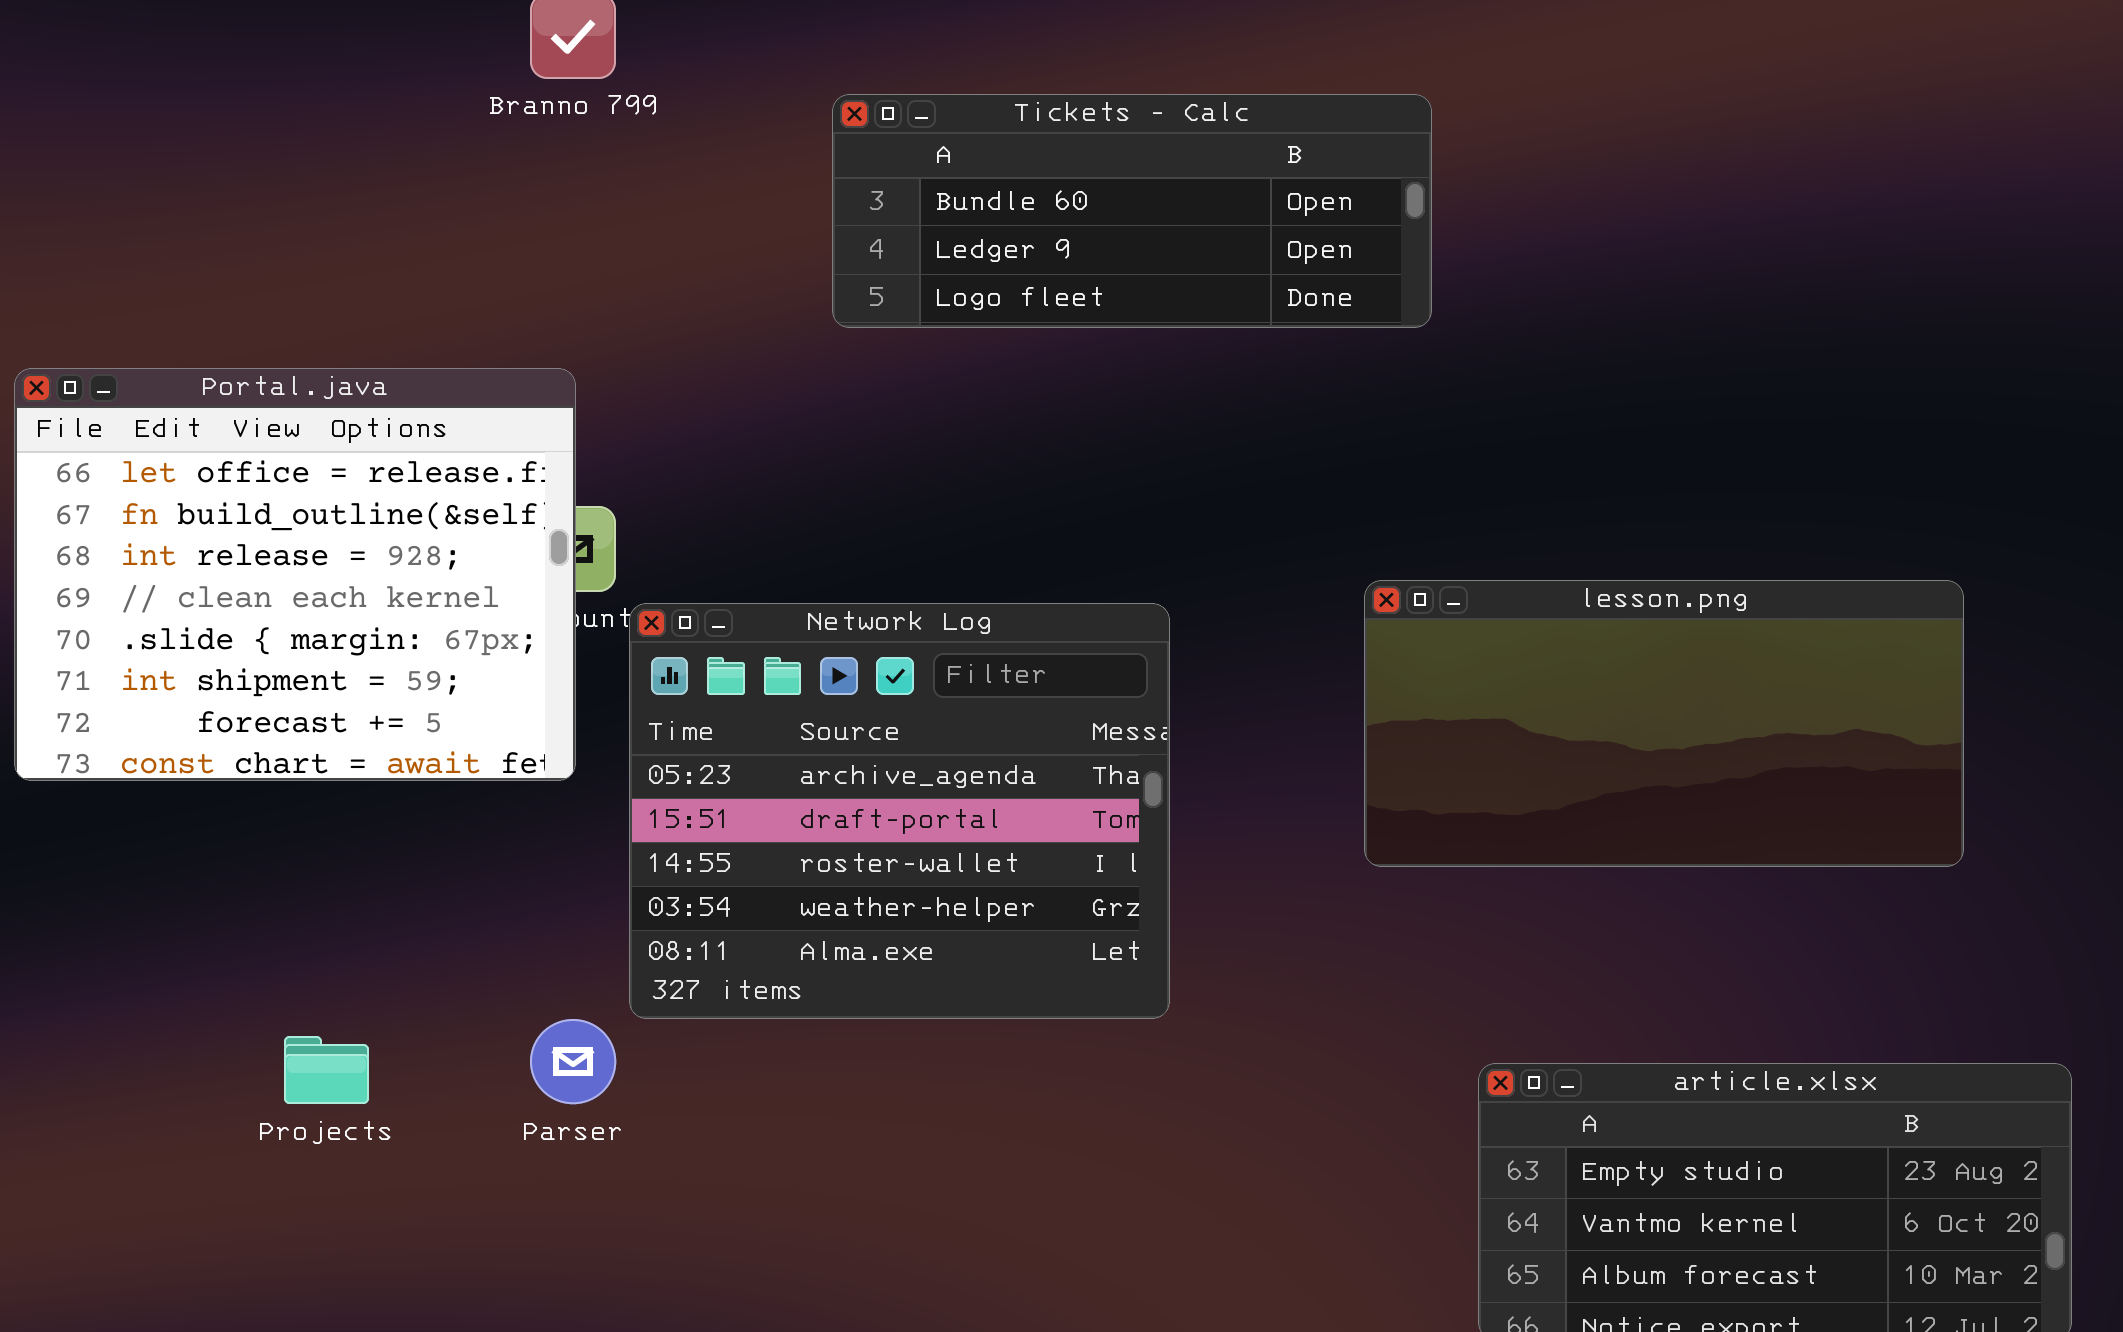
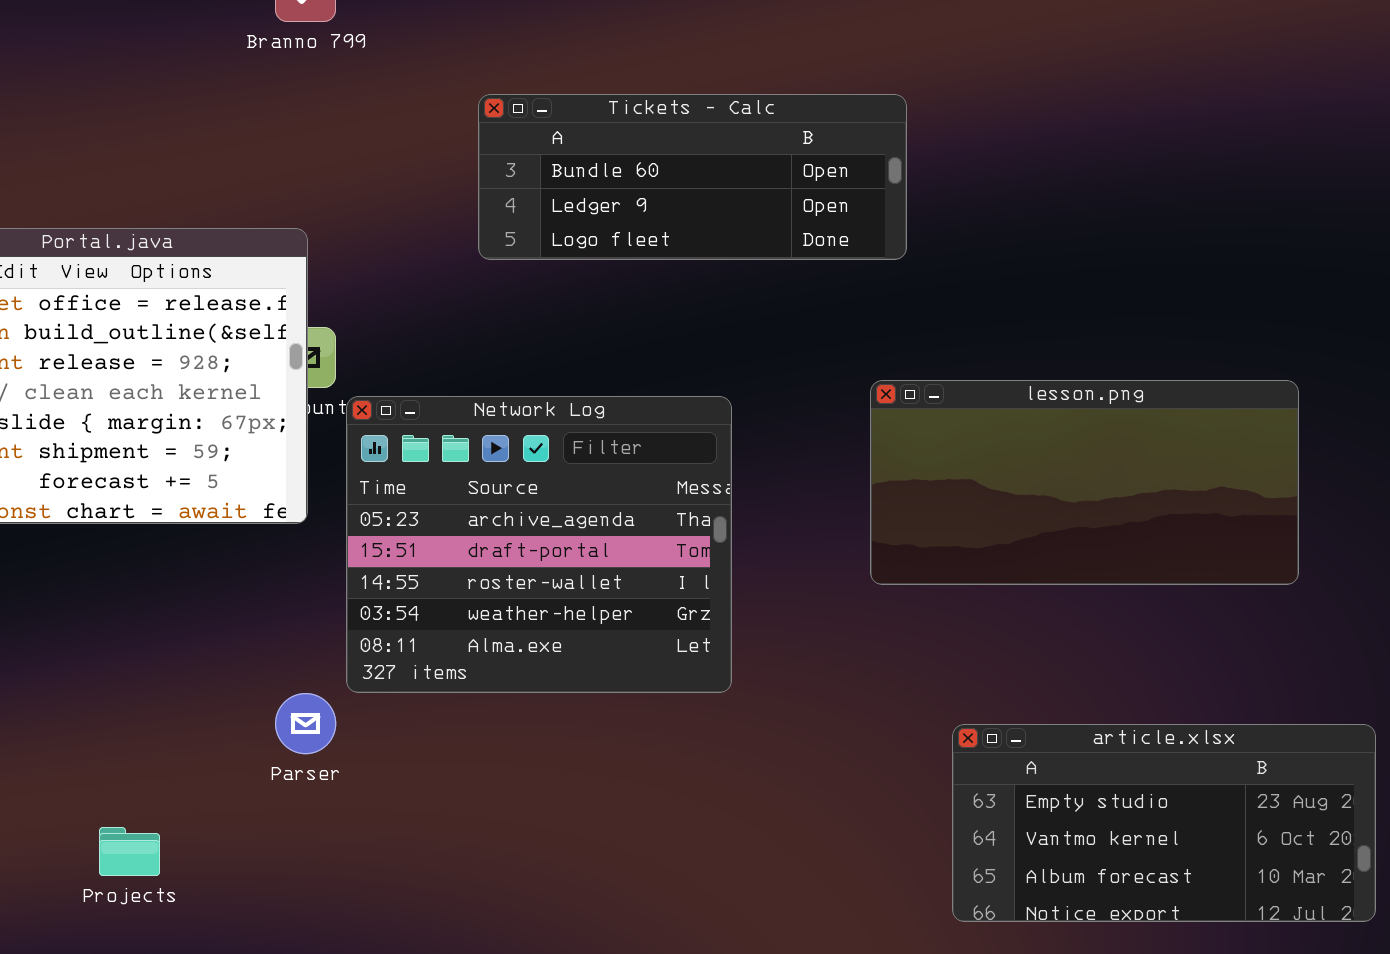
Tickets - Calc: [832,94,1432,328] -> [478,94,907,260], moved
Projects: [284,1036,369,1104] -> [99,827,160,876], moved

